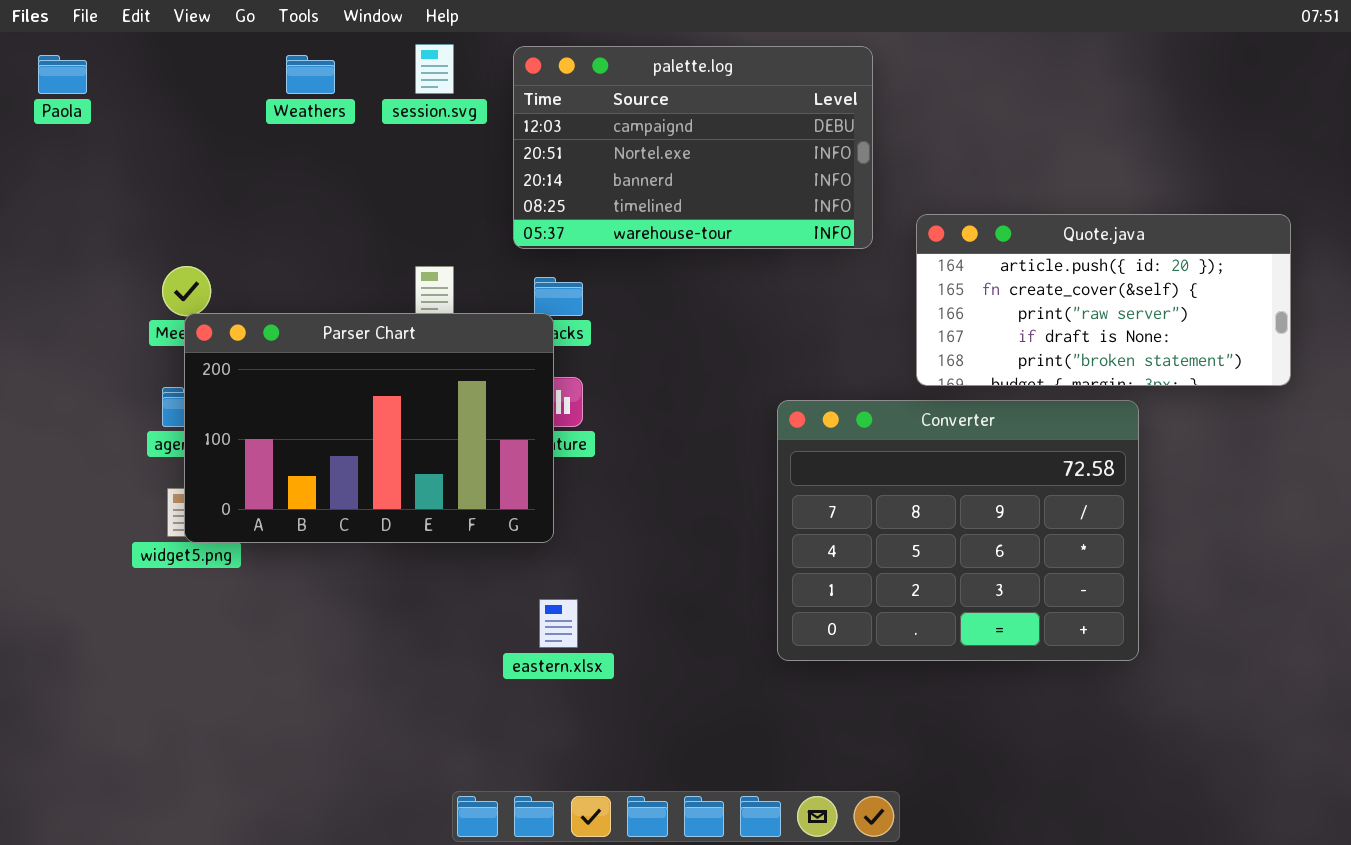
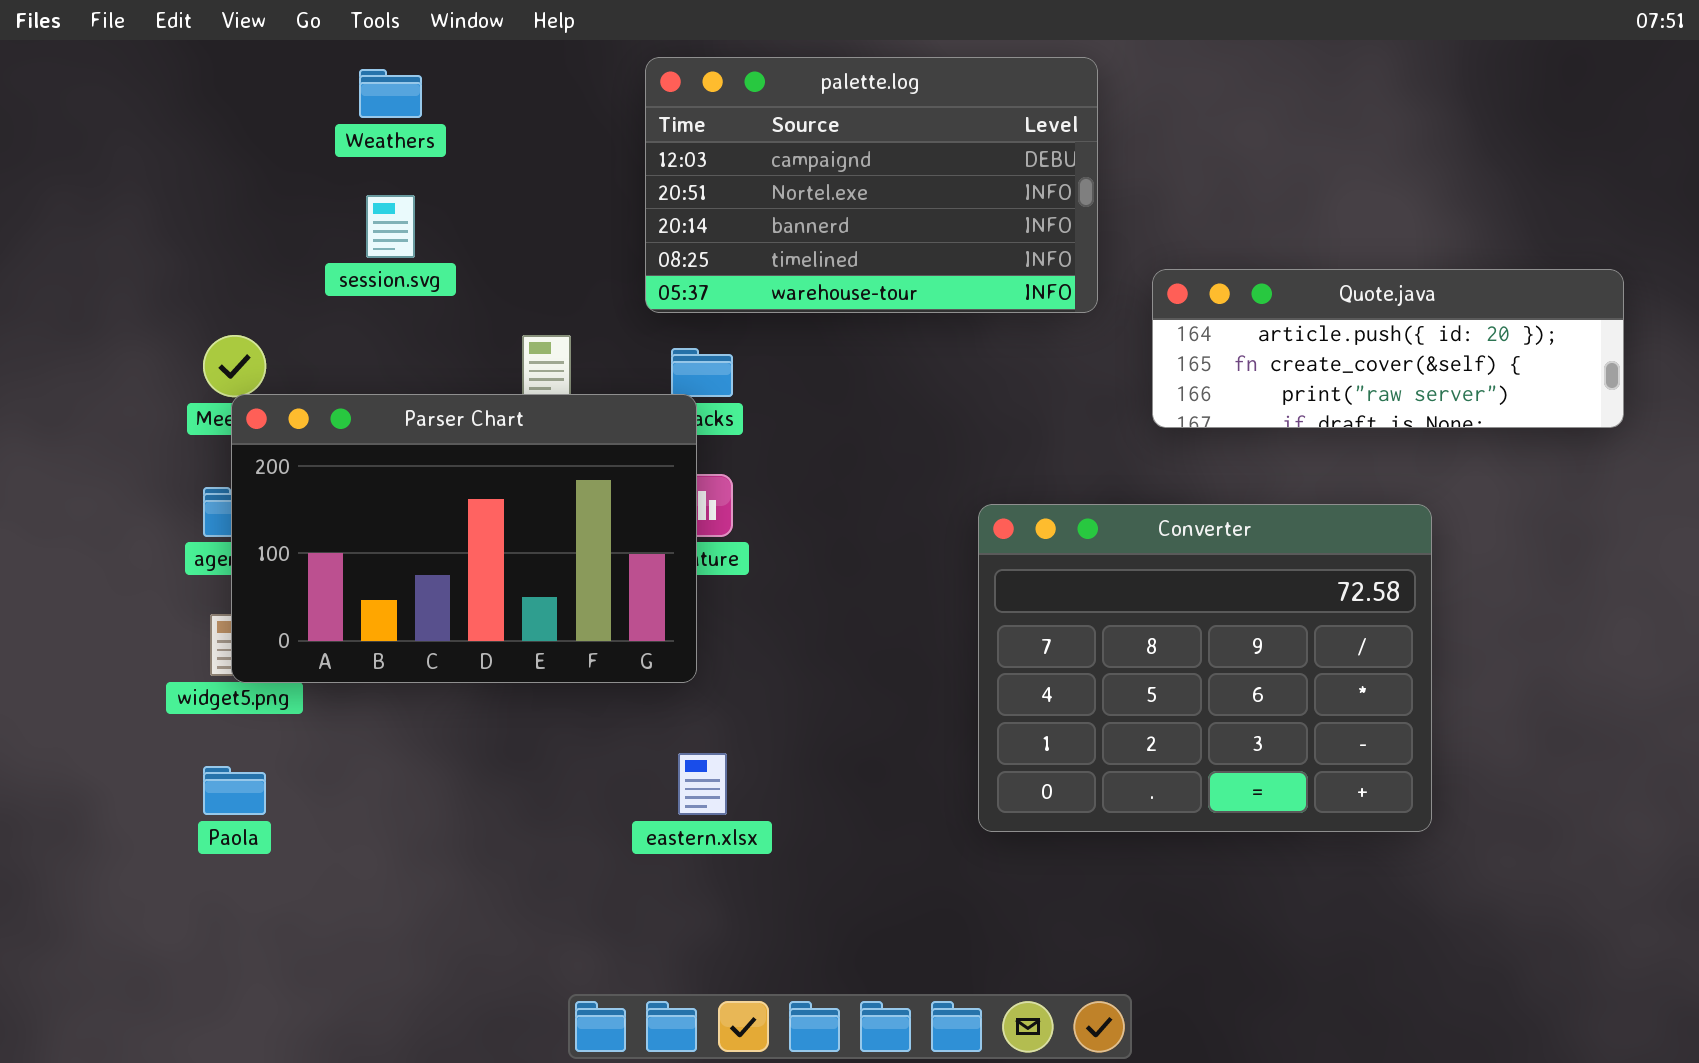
session.svg: [415,44,454,94] -> [366,195,415,258], moved
Paola: [38,55,87,94] -> [203,766,266,815], moved
Quote.java: [916,214,1291,386] -> [1152,269,1624,428], resized

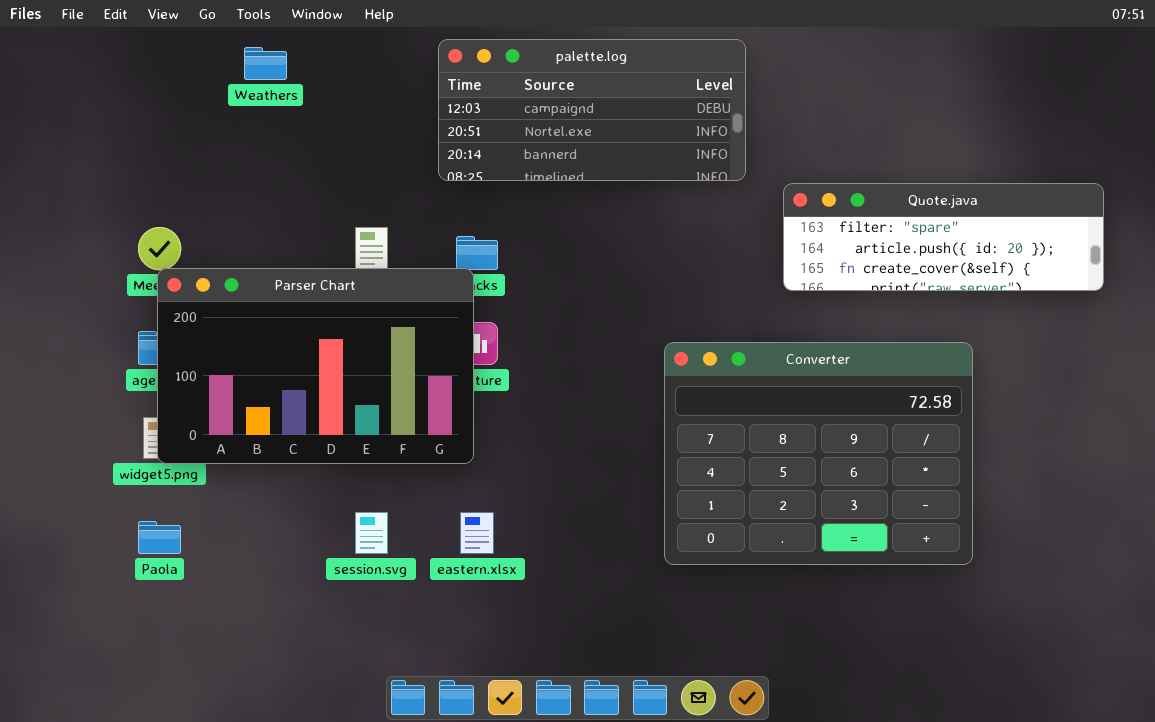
palette.log: [645,57,1098,313] -> [438,39,746,181], resized
session.svg: [366,195,415,258] -> [355,512,388,554], moved
Quote.java: [1152,269,1624,428] -> [783,183,1104,291], scrolled up 1 row

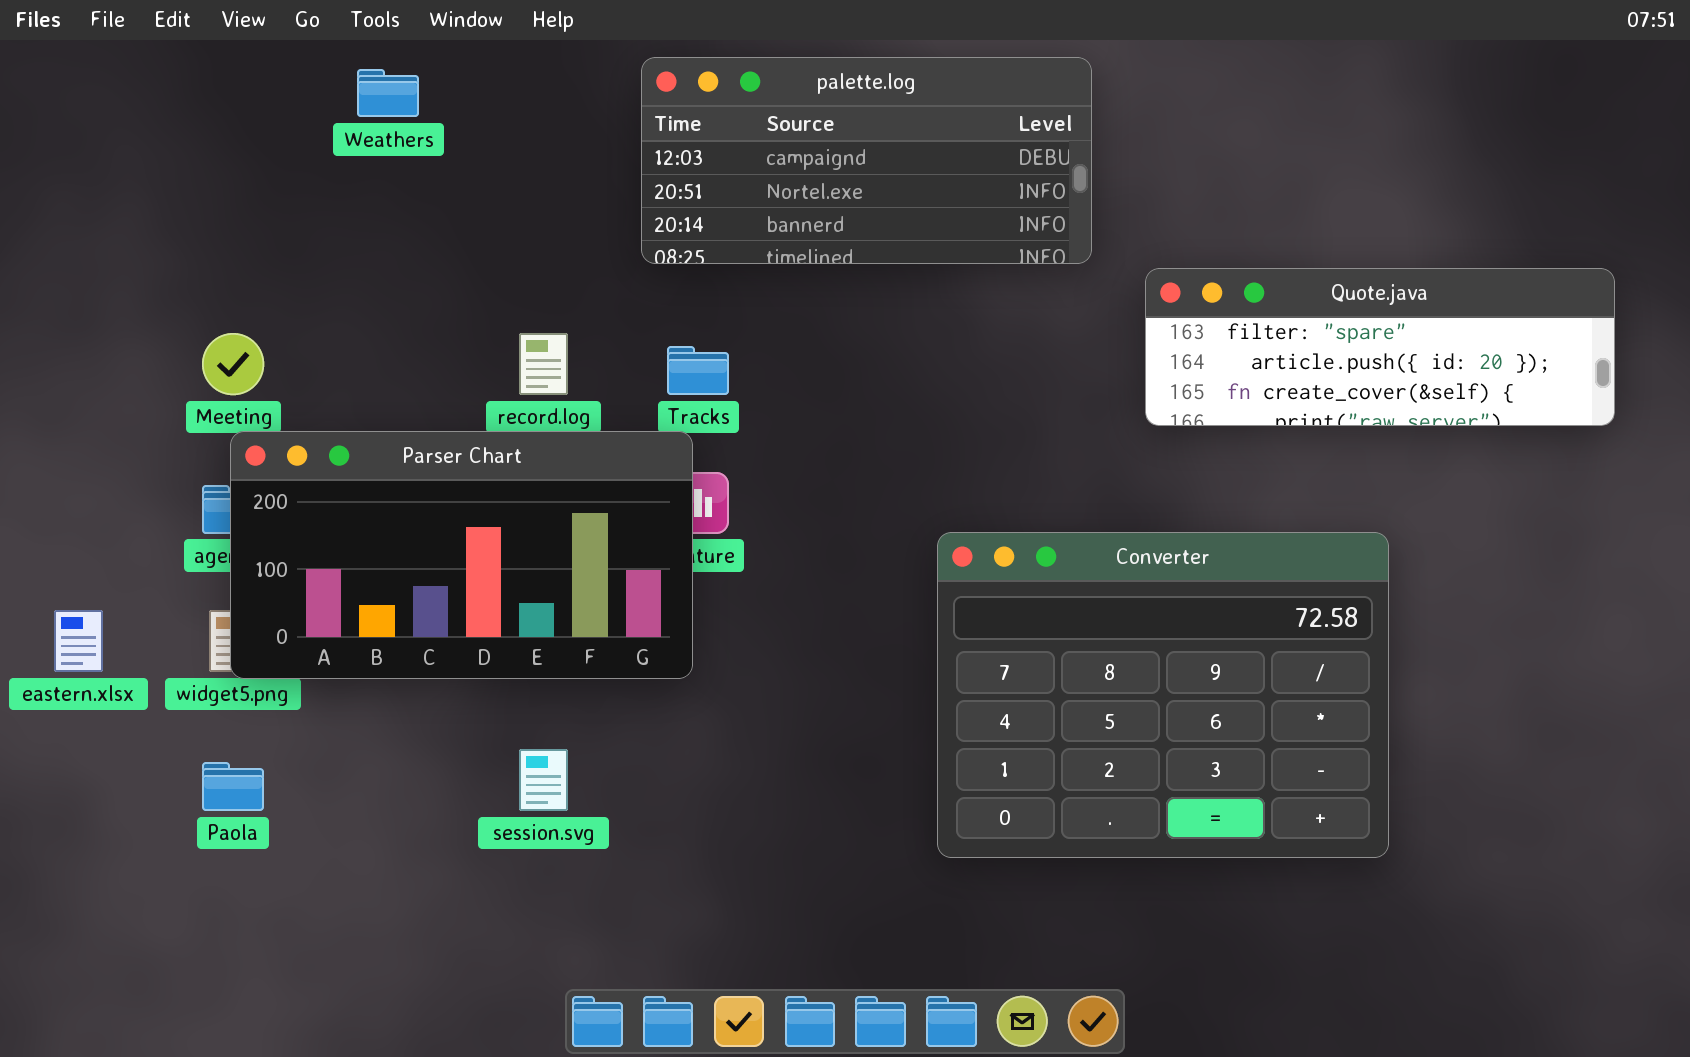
Parser Chart: [157,268,474,464] -> [230,431,693,679], resized
Converter: [664,342,973,565] -> [937,532,1389,858], moved
eastern.xlsx: [460,512,494,554] -> [54,610,103,672], moved

